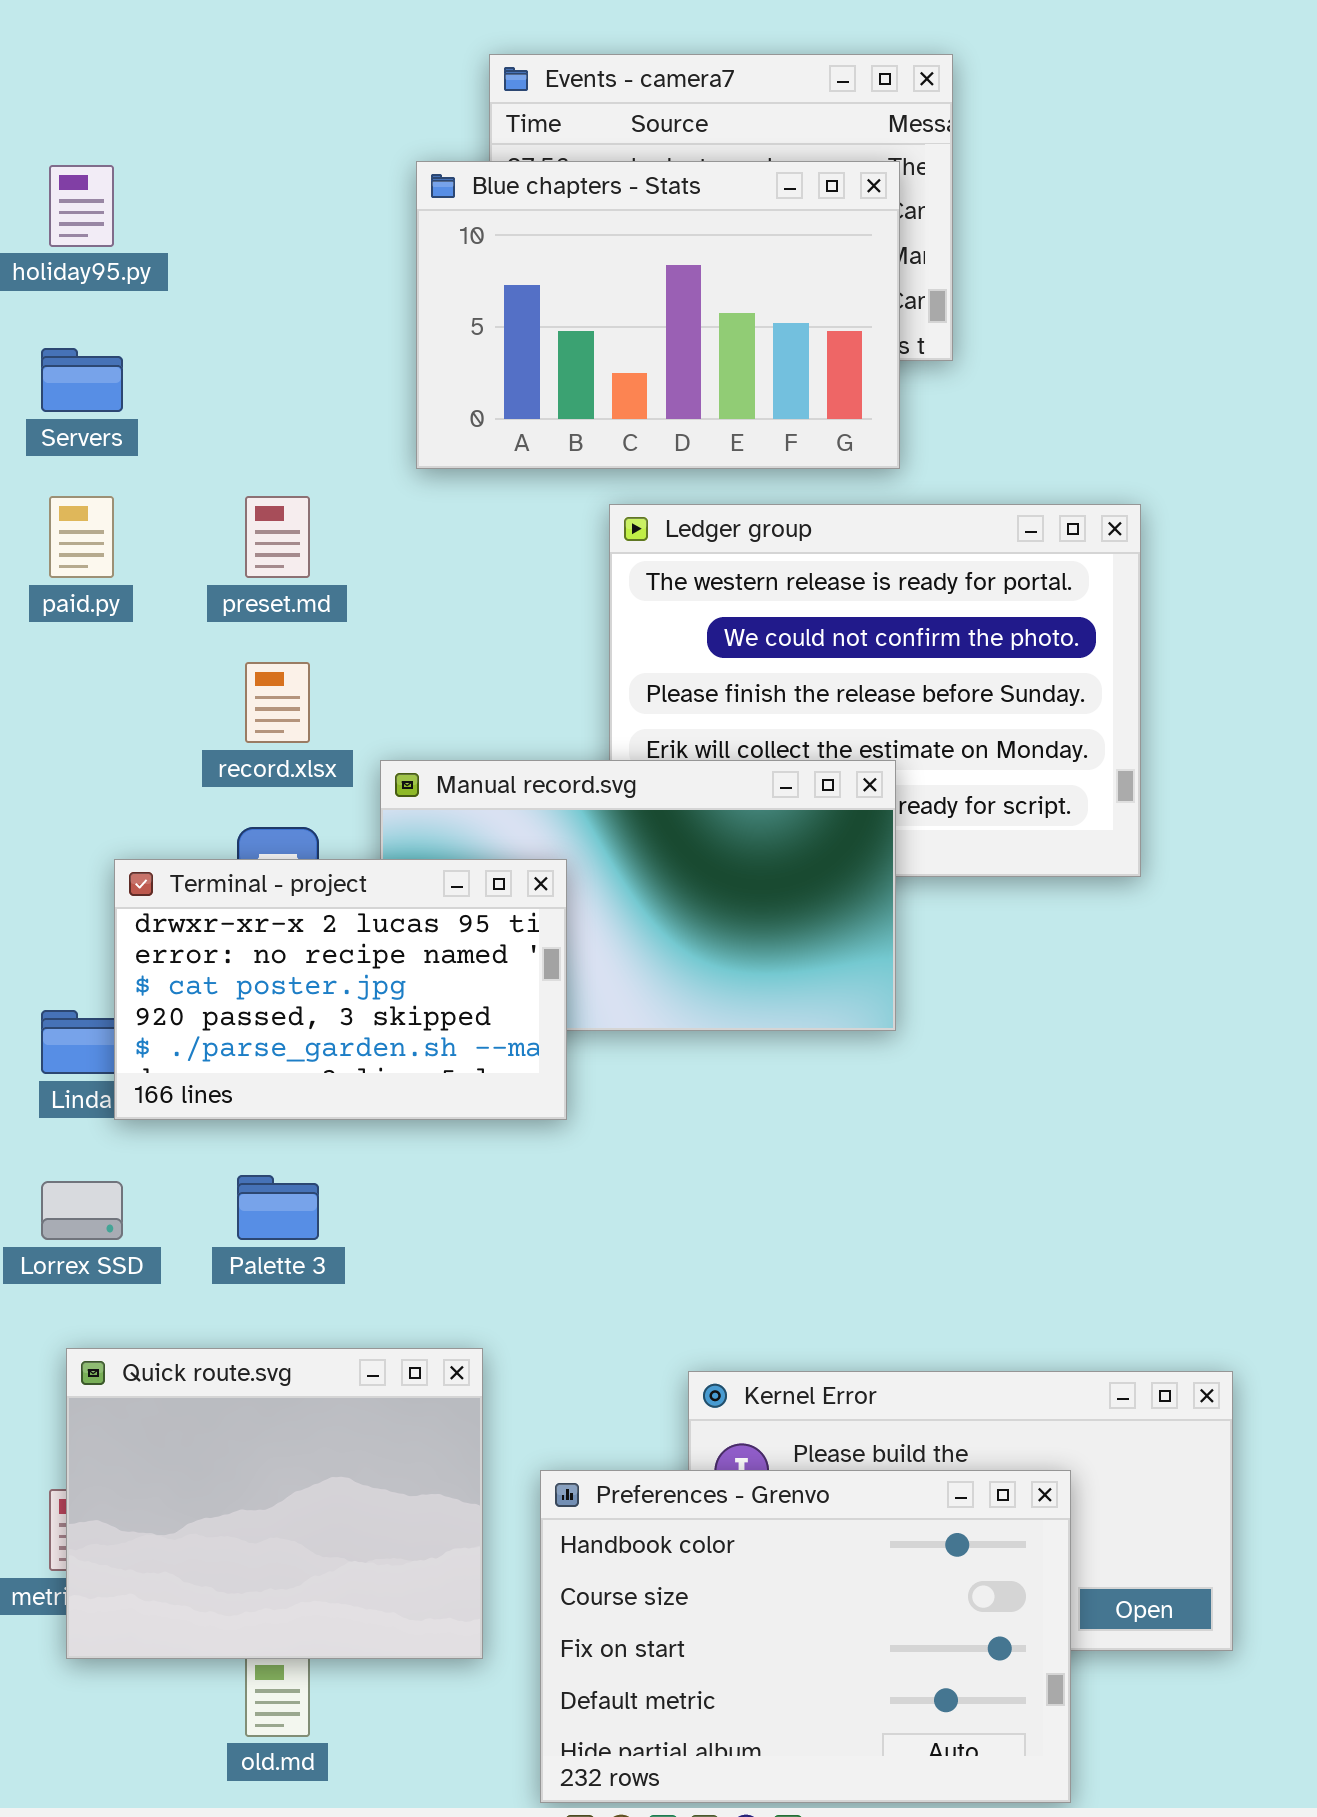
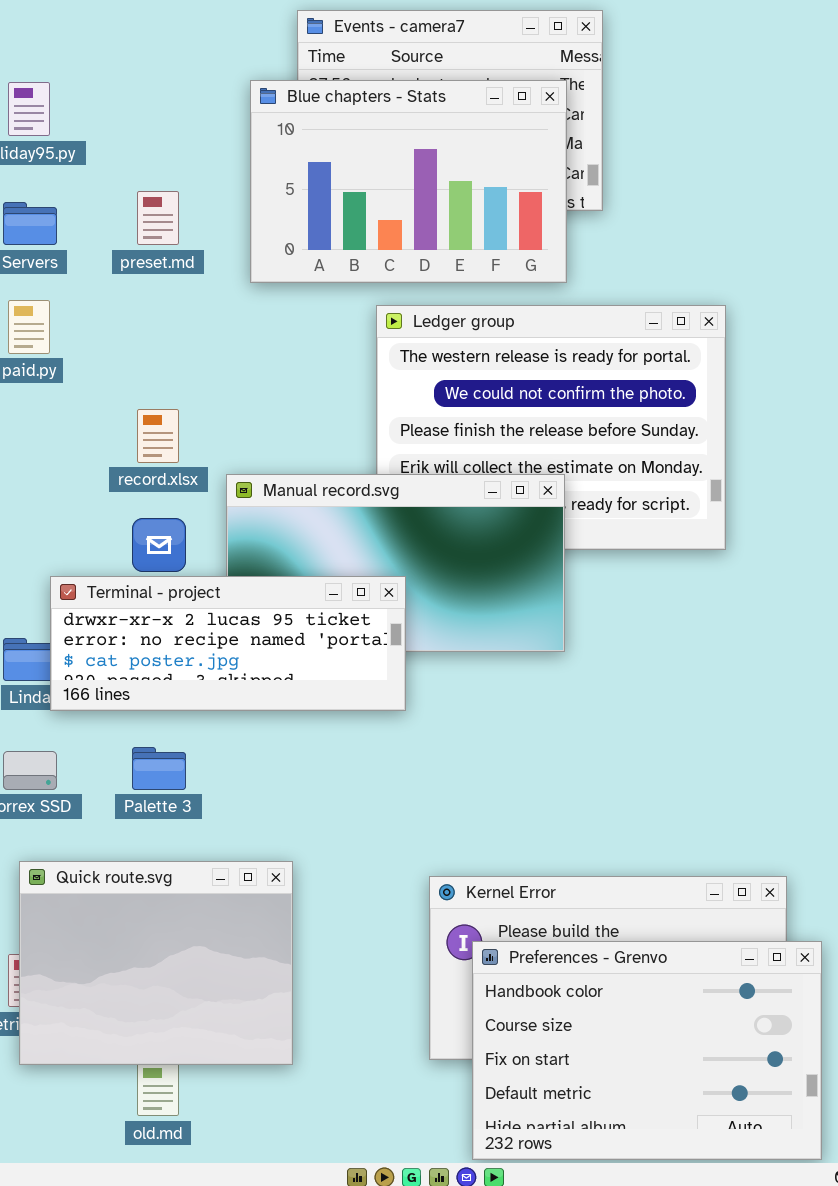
preset.md: [245,496,310,578] -> [137,191,179,245], moved
Terminal - project: [114,859,567,1120] -> [50,576,406,711], resized
Preferences - Grenvo: [540,1470,1071,1803] -> [472,941,822,1160], moved

